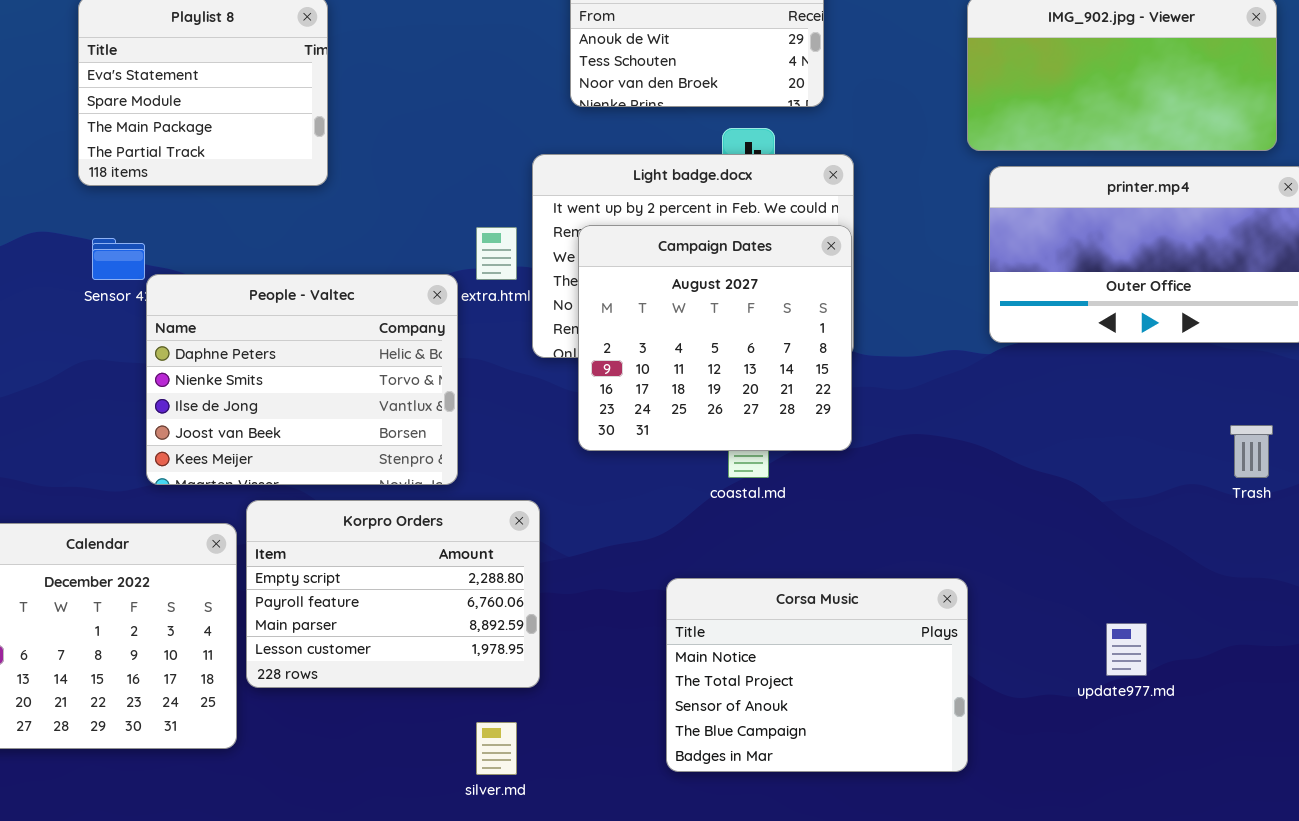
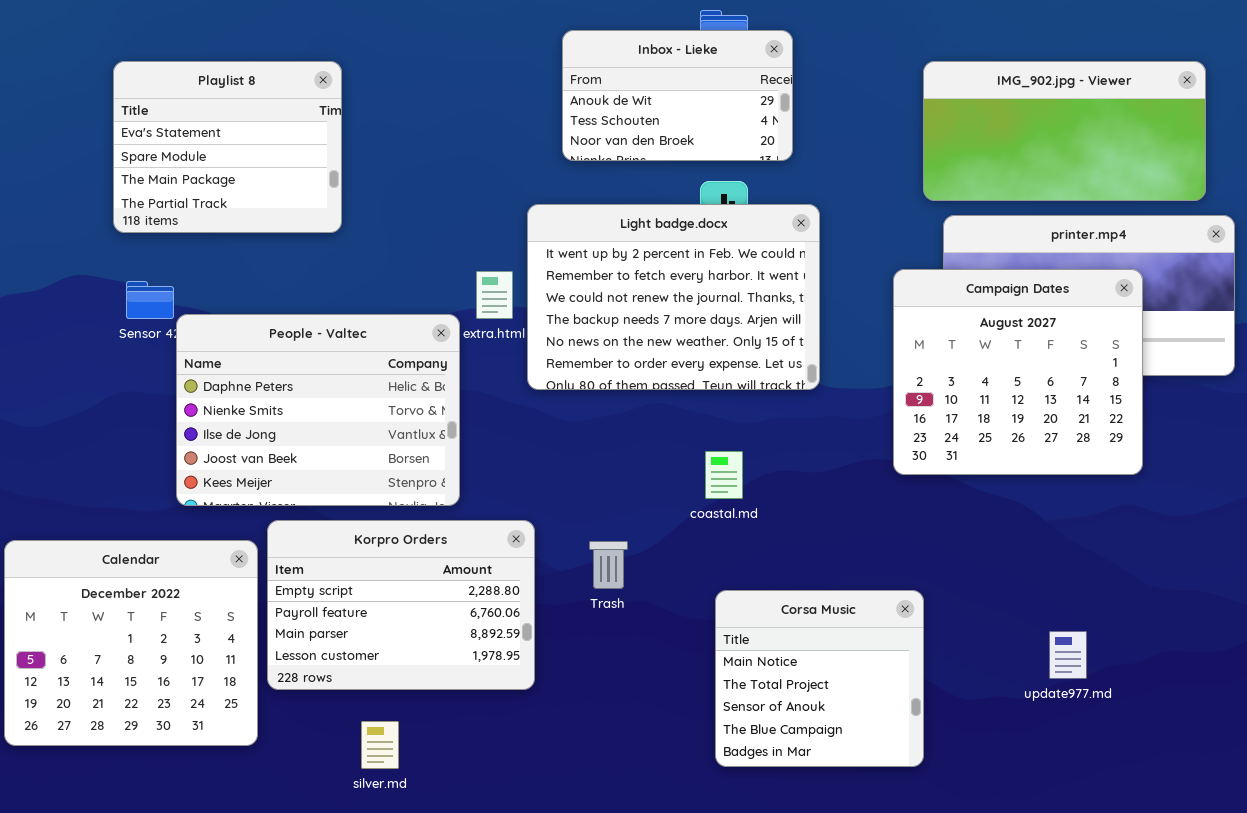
Campaign Dates: [578,225,852,451] -> [893,269,1143,475], moved
Trash: [1230,425,1273,478] -> [589,541,628,589], moved
Corsa Music: [666,578,968,772] -> [715,590,924,767], resized
silver.md: [476,722,517,775] -> [361,721,399,769], moved

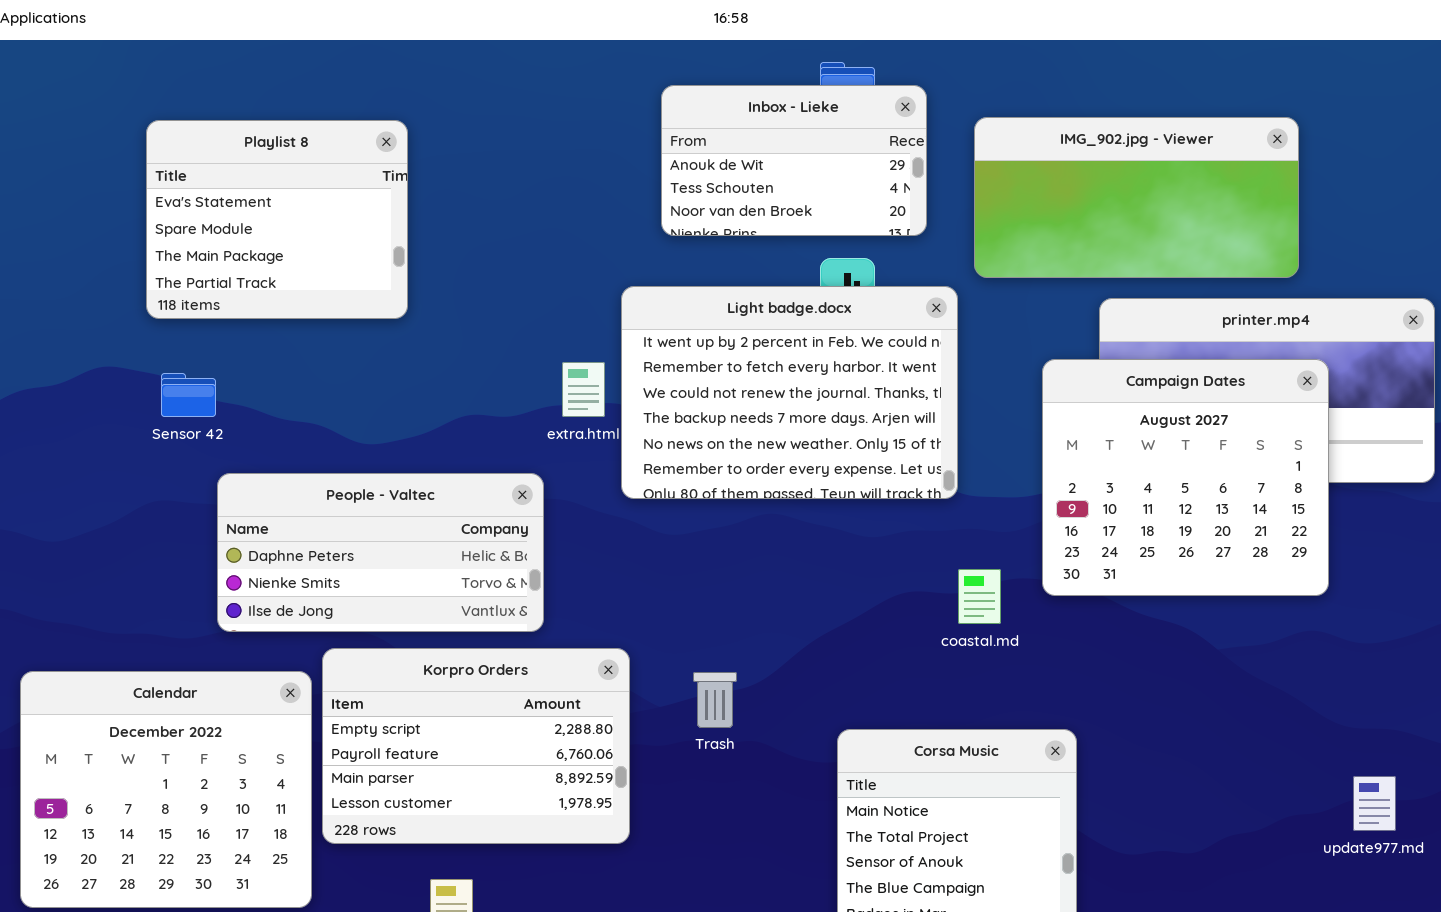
IMG_902.jpg - Viewer: [923,61,1206,201] -> [974,117,1299,278], moved
People - Valtec: [176,314,460,506] -> [217,473,544,632], resized
coastal.md: [705,451,743,499] -> [958,569,1001,624], moved
update977.md: [1049,631,1087,679] -> [1353,776,1396,831], moved

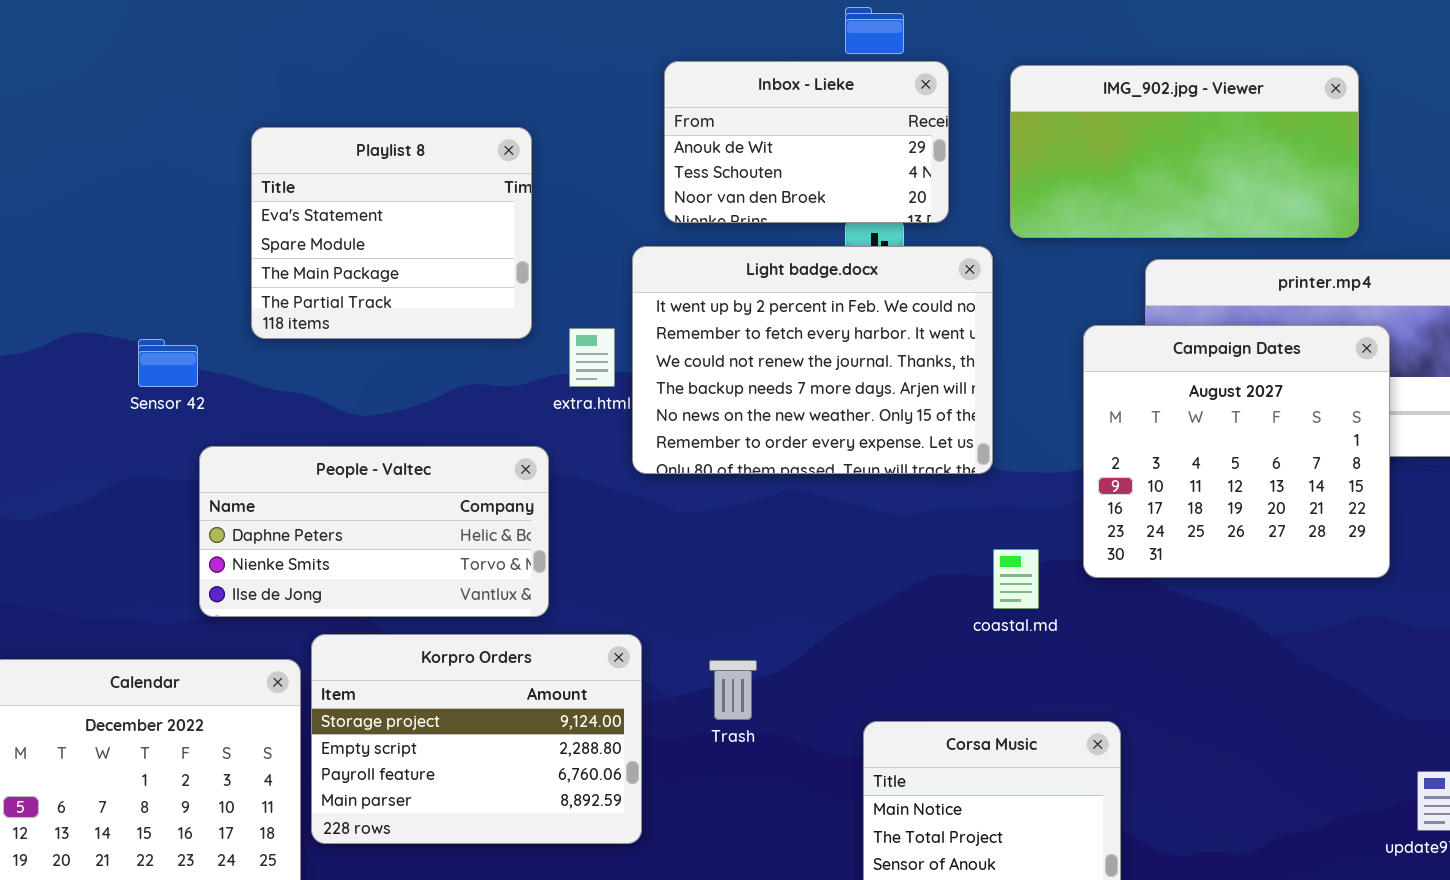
Inbox - Lieke: [661,85,927,236] -> [664,61,949,223], moved
Playlist 8: [146,120,408,319] -> [251,127,532,339], moved
Korpro Orders: [322,648,630,844] -> [311,634,642,844], scrolled up 1 row

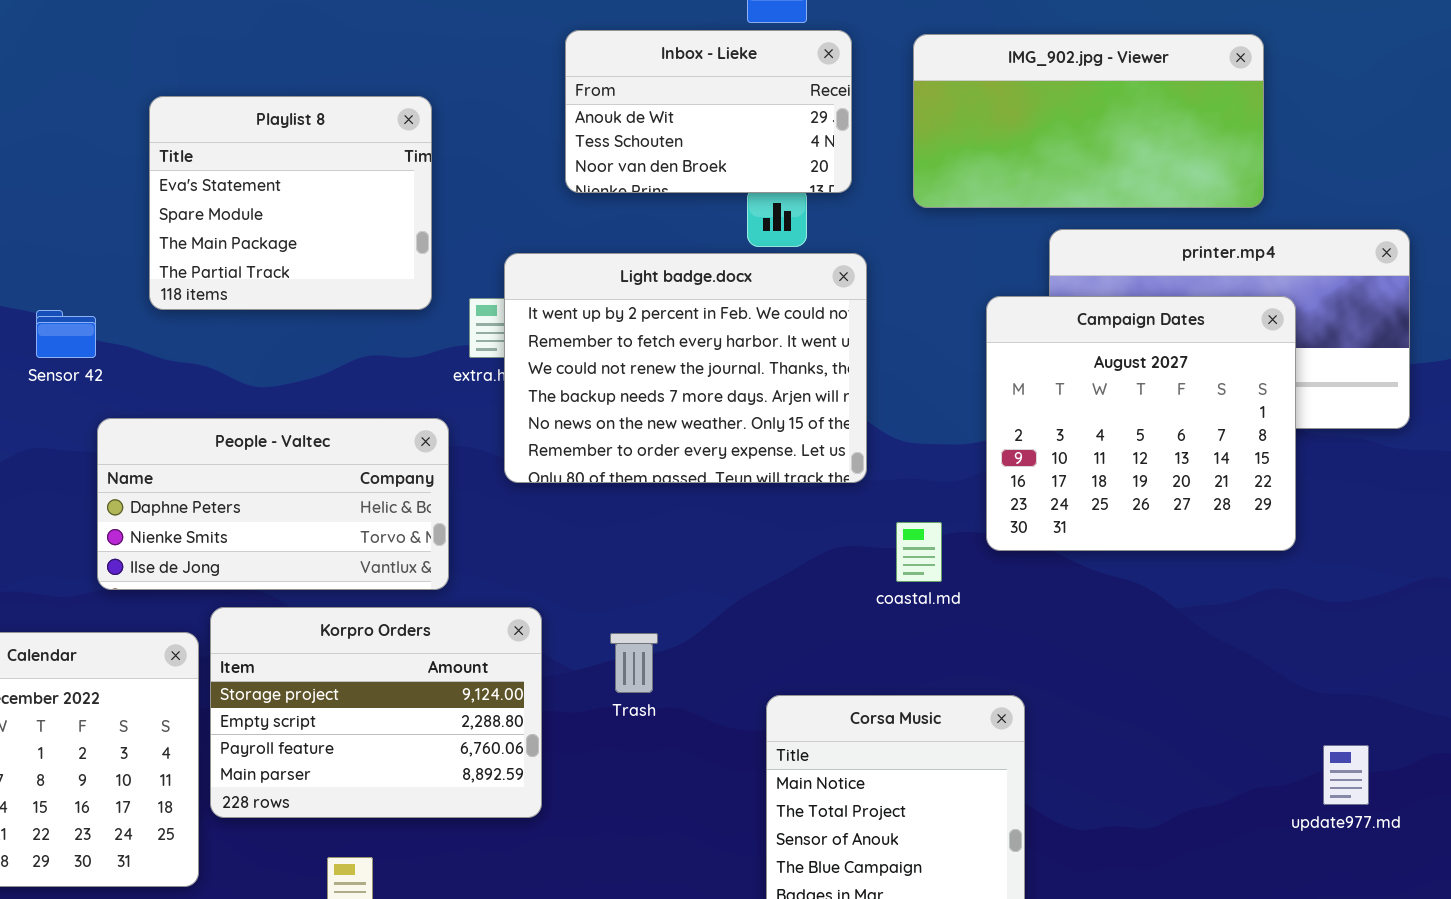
Light badge.docx: [632,246,993,474] -> [504,253,867,483], moved

